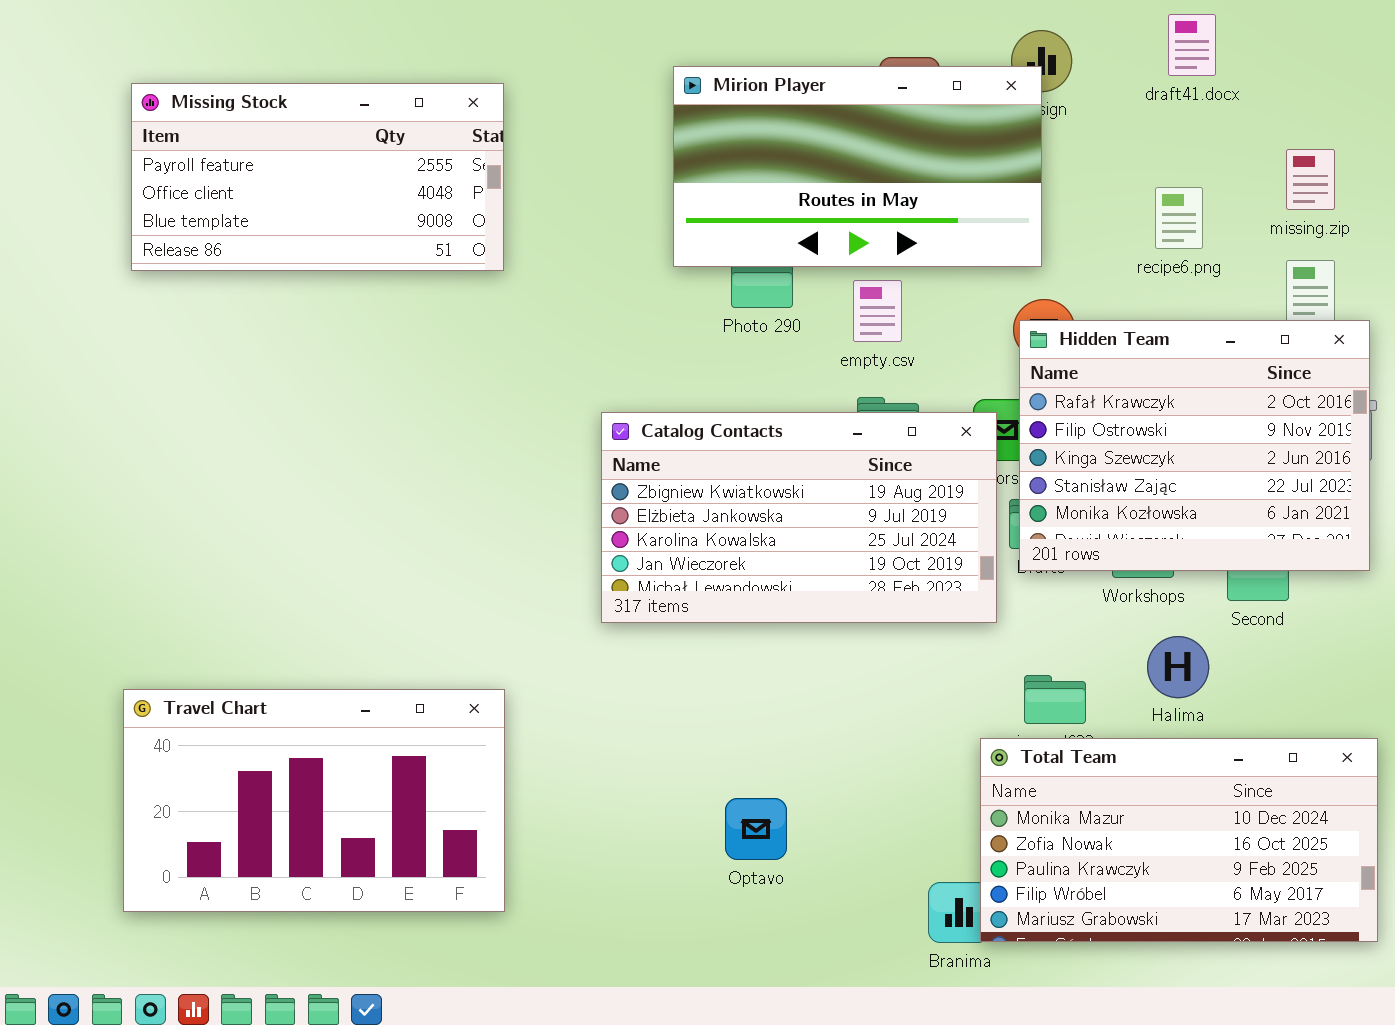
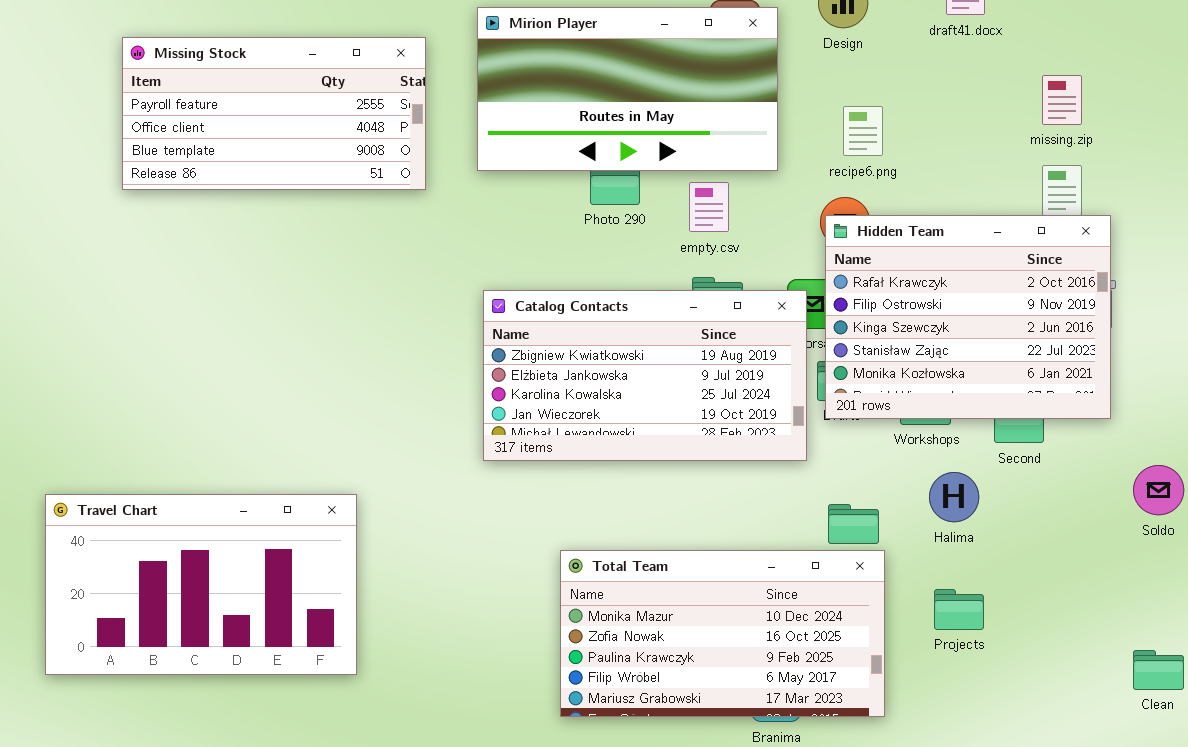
Mirion Player: [673,66,1042,267] -> [477,7,778,171], moved
Missing Stock: [131,83,504,271] -> [122,37,426,190], moved
recipe6.png: [1155,187,1203,249] -> [843,106,883,156], moved
Travel Chart: [123,689,505,912] -> [45,494,357,675], moved
Total Team: [980,738,1378,942] -> [560,550,885,717], moved

